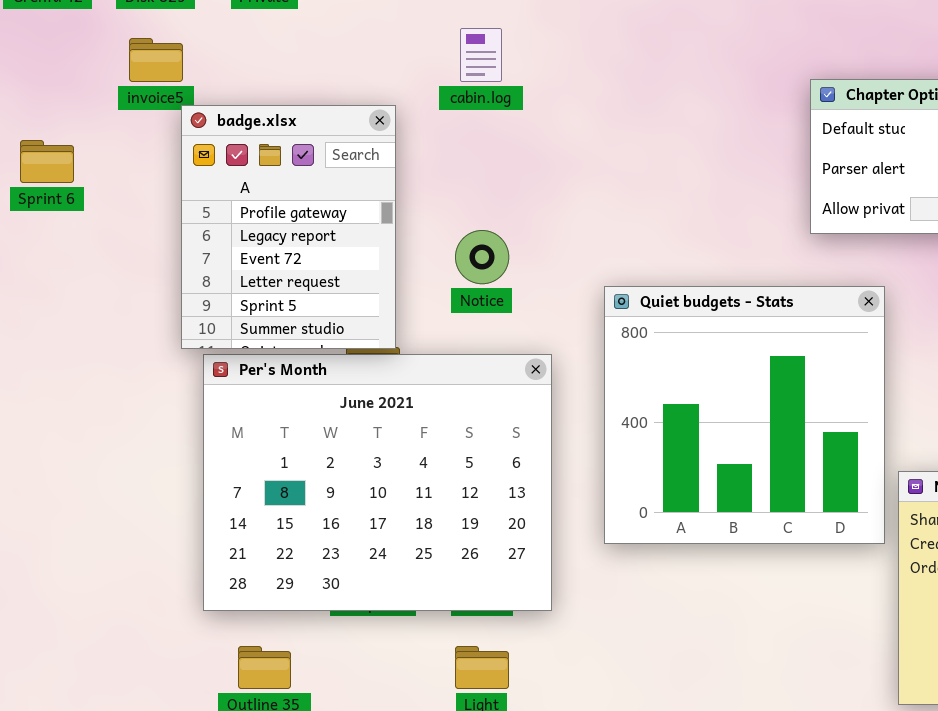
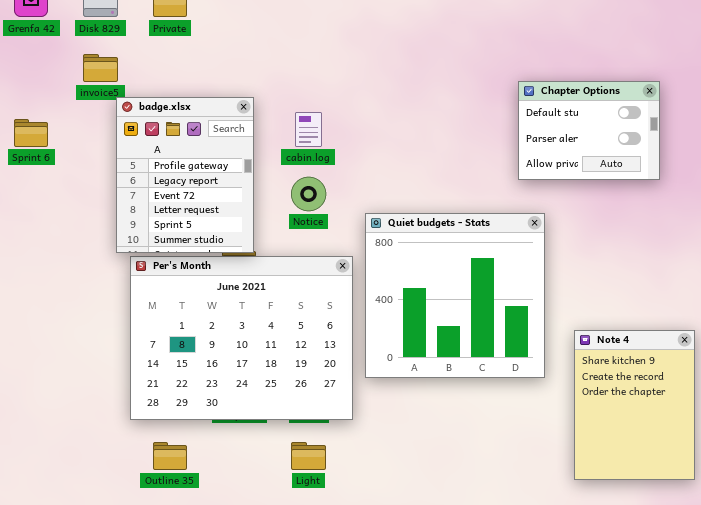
cabin.log: [460,28,502,82] -> [295,112,322,147], moved
Quiet budgets - Stats: [604,286,885,544] -> [365,213,545,378], moved

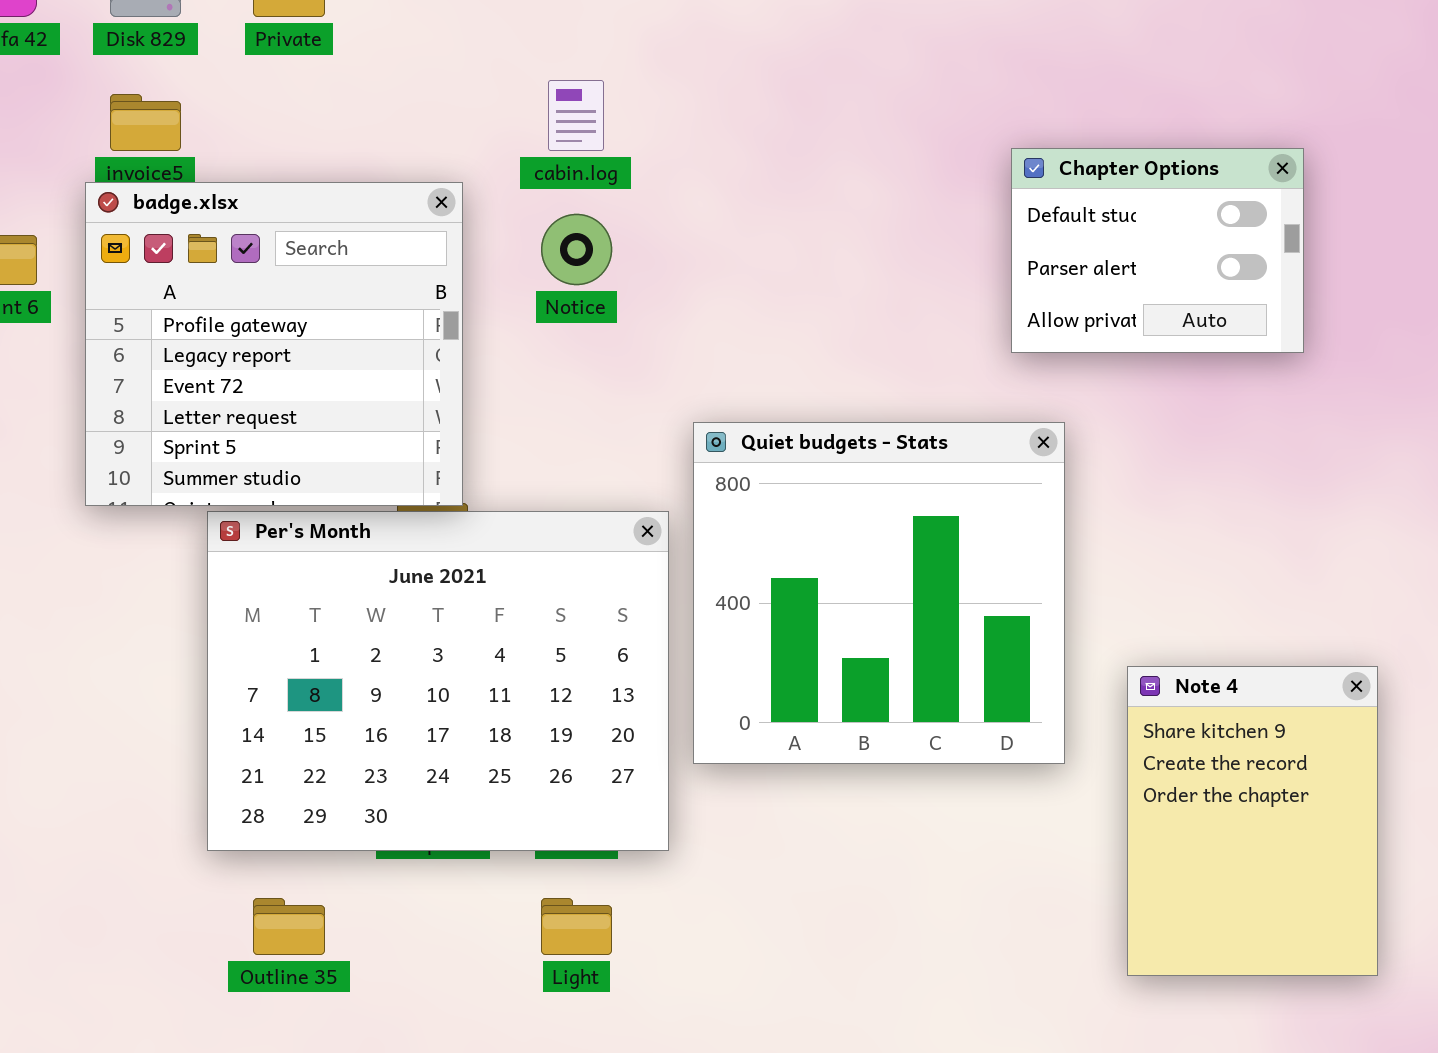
badge.xlsx: [116,97,254,253] -> [85,182,463,506], resized
cabin.log: [295,112,322,147] -> [548,80,604,151], moved
Notice: [291,177,326,211] -> [541,214,612,285], moved

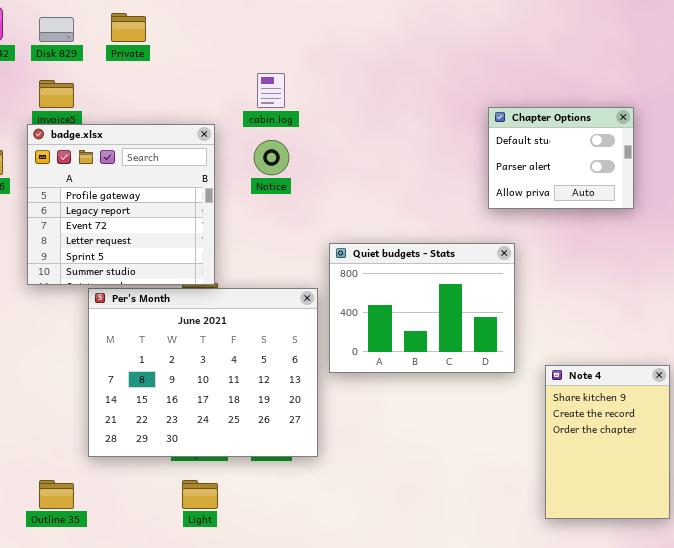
Quiet budgets - Stats: [693,422,1065,764] -> [329,243,515,373], resized
Outline 35: [253,898,325,955] -> [39,480,74,509], moved
Light: [541,898,612,955] -> [182,480,218,509], moved

